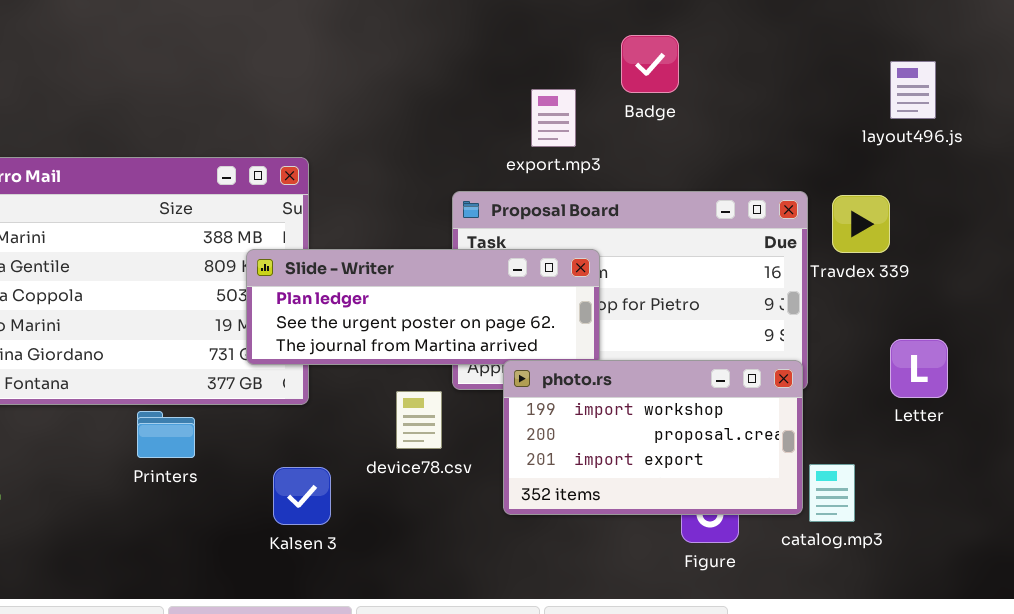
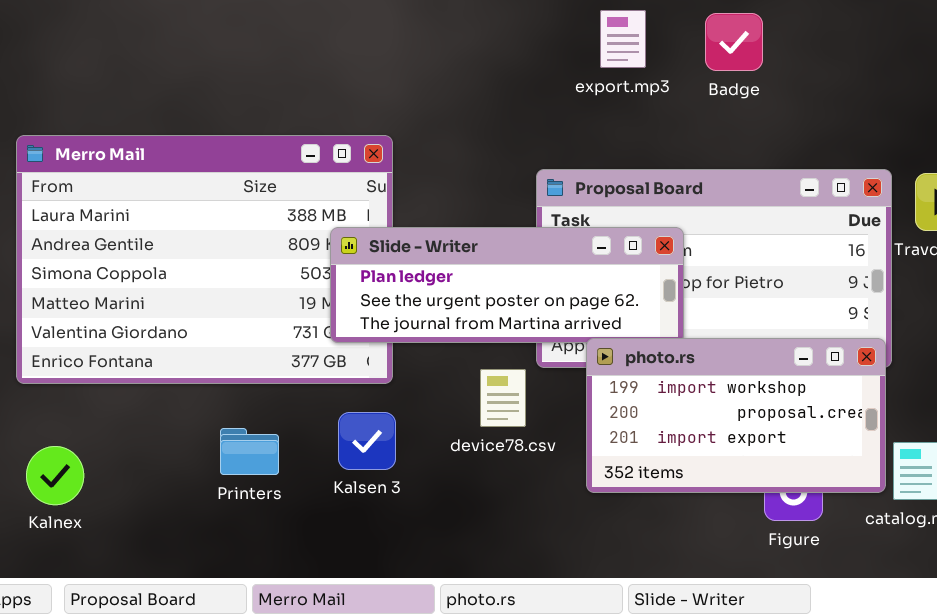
export.mp3: [531,89,576,147] -> [600,10,646,68], moved
Printers: [137,411,195,458] -> [220,428,279,475], moved
Kalsen 3: [273,467,331,525] -> [338,412,396,470], moved

